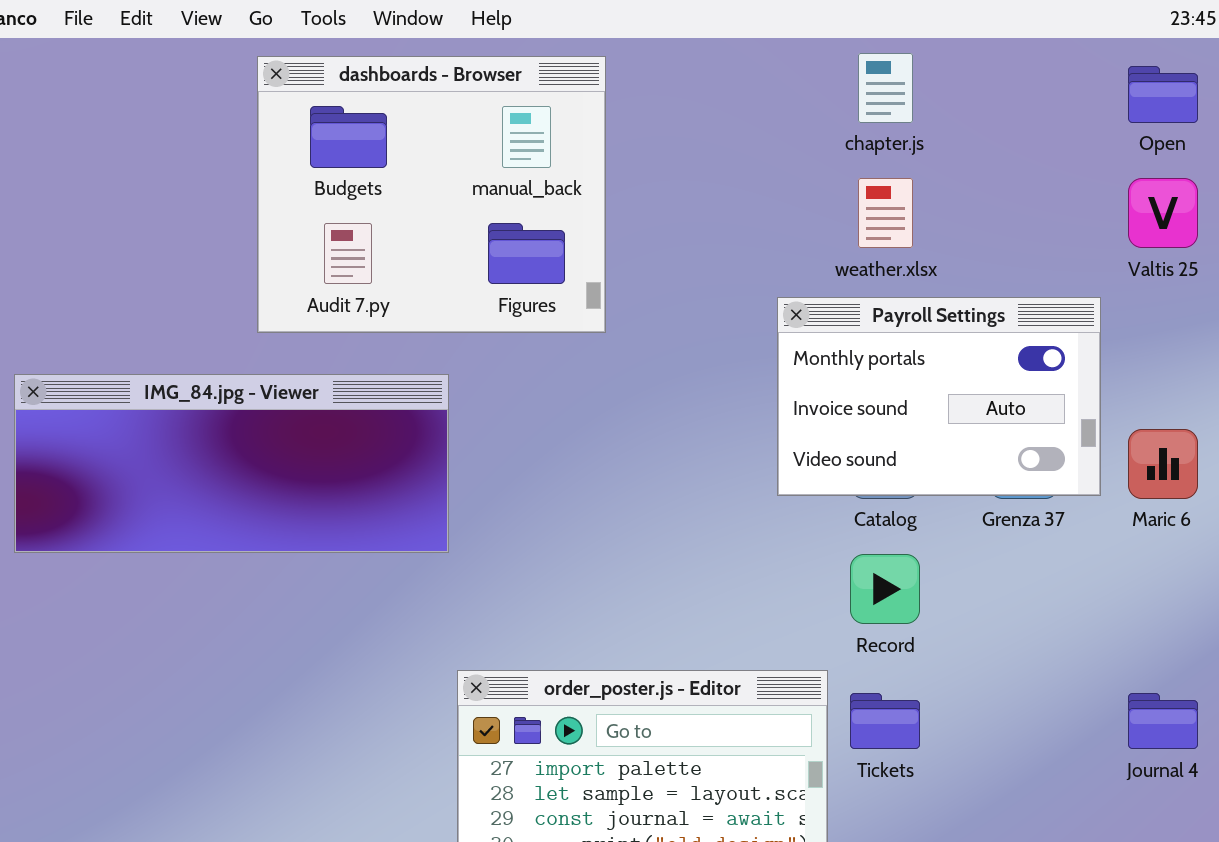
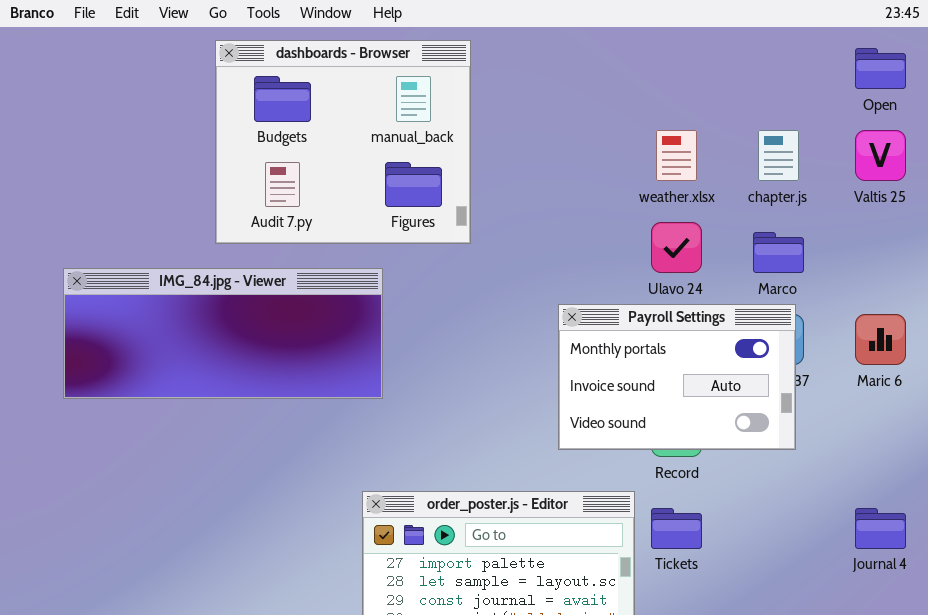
chapter.js: [858,53,913,123] -> [758,130,799,181], moved
Payroll Settings: [777,297,1101,496] -> [558,304,796,450], moved
IMG_84.jpg - Viewer: [14,374,449,553] -> [63,268,383,399], moved

